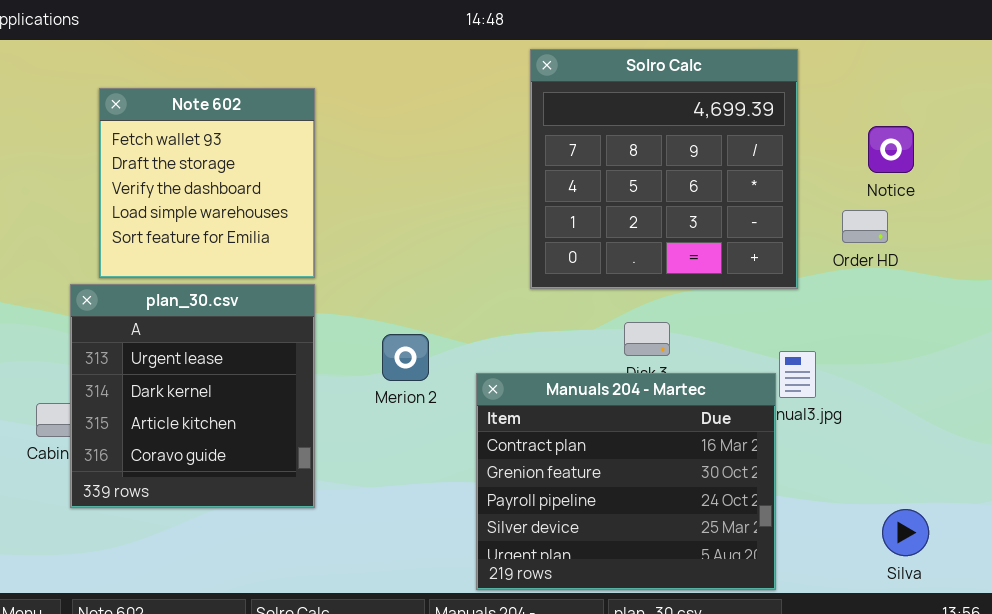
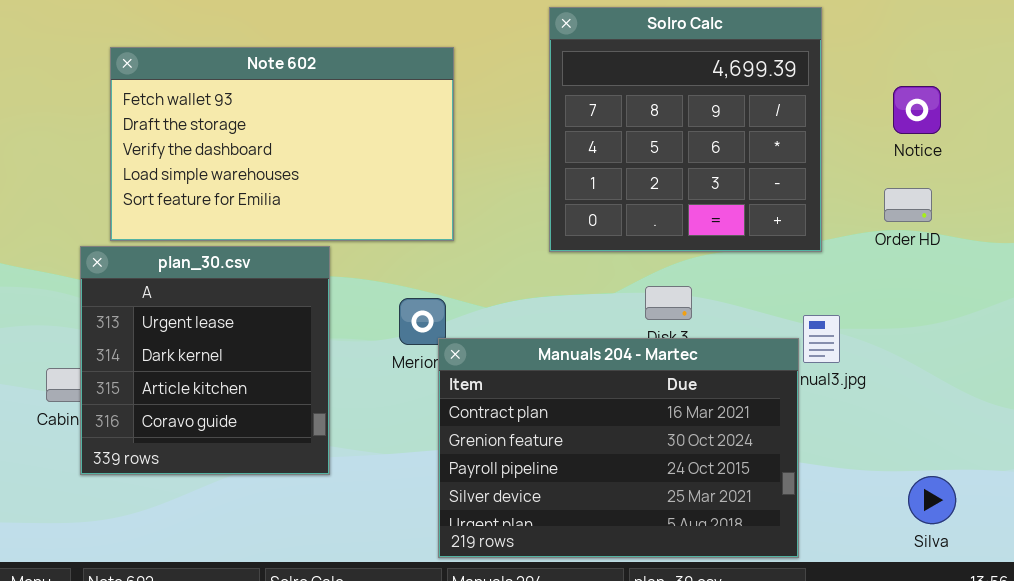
Note 602: [99,88,315,278] -> [110,47,454,241], resized
Order HD: [842,210,888,243] -> [884,188,932,222], moved
Manuals 204 - Martec: [476,373,776,590] -> [438,338,799,558], resized

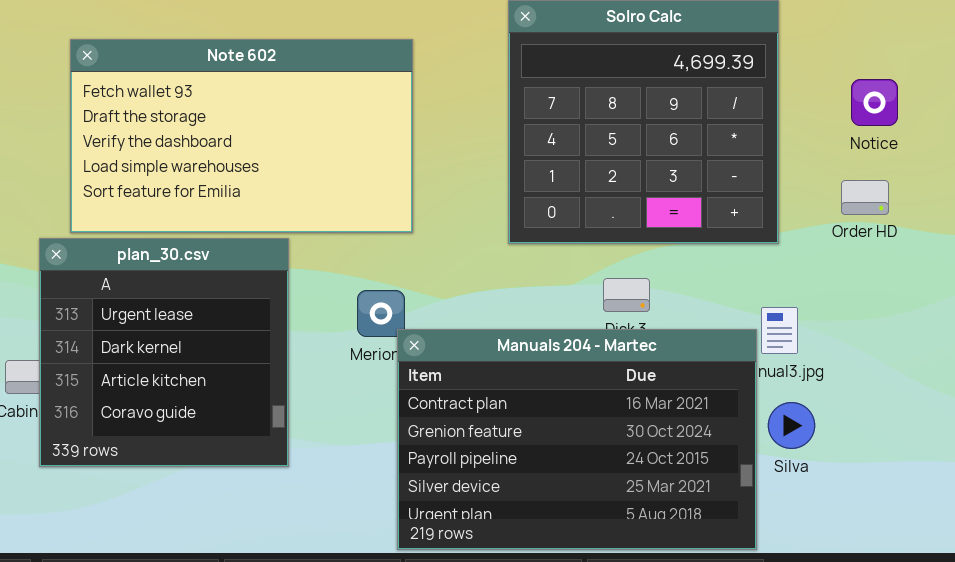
Silva: [908,476,956,524] -> [768,402,815,449], moved

